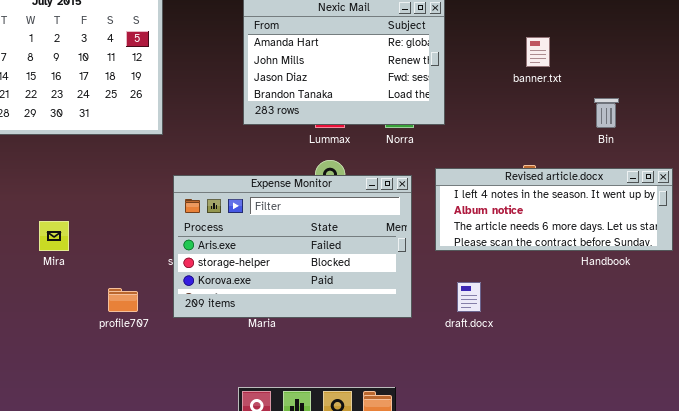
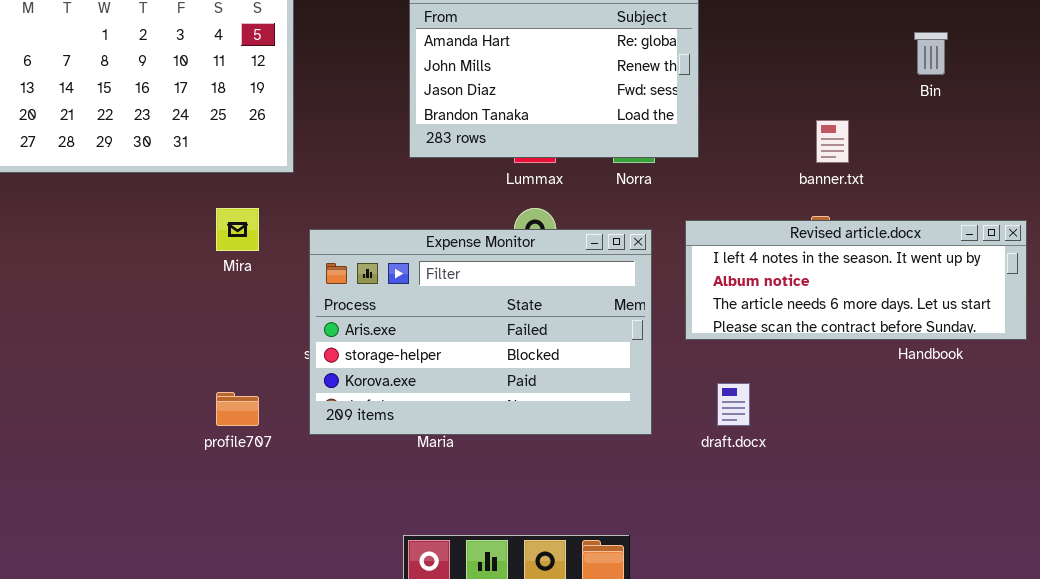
banner.txt: [526,37,550,67] -> [816,120,849,163], moved
Bin: [594,98,619,128] -> [914,32,948,75], moved
Mira: [39,221,69,251] -> [216,208,259,251], moved

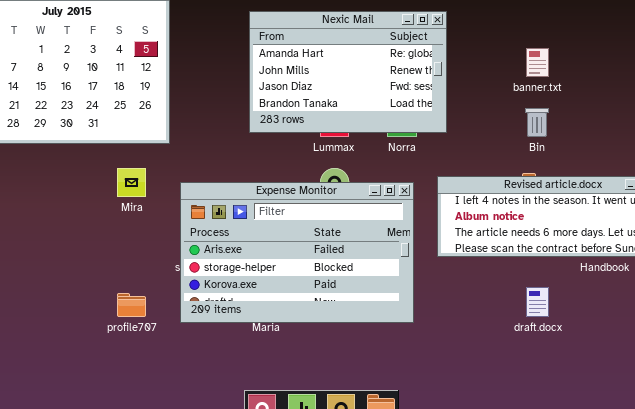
Bin: [914,32,948,75] -> [525,108,549,137], moved
banner.txt: [816,120,849,163] -> [526,48,549,77], moved
draft.docx: [717,383,750,426] -> [526,287,549,317], moved

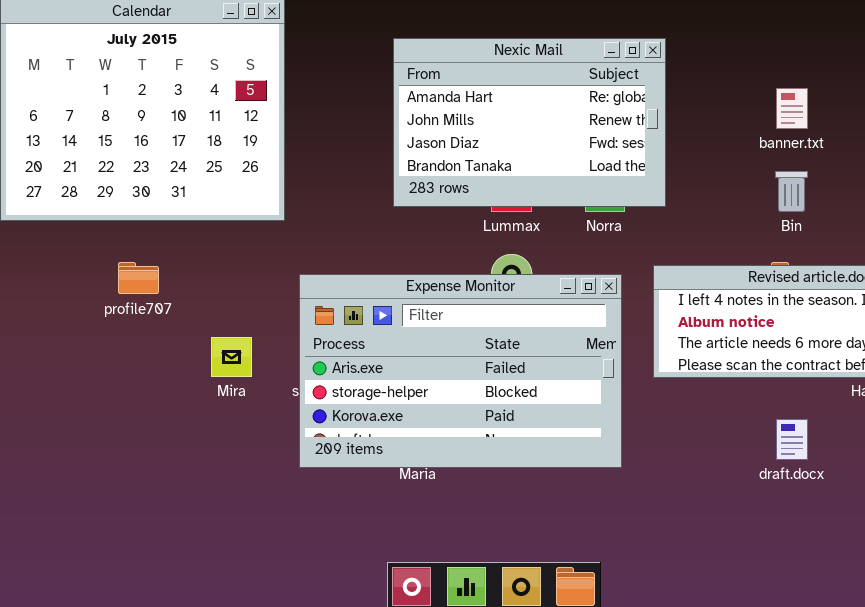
Mira: [117,168,146,197] -> [211,337,252,377], moved
profile707: [117,293,146,317] -> [118,262,159,294], moved

